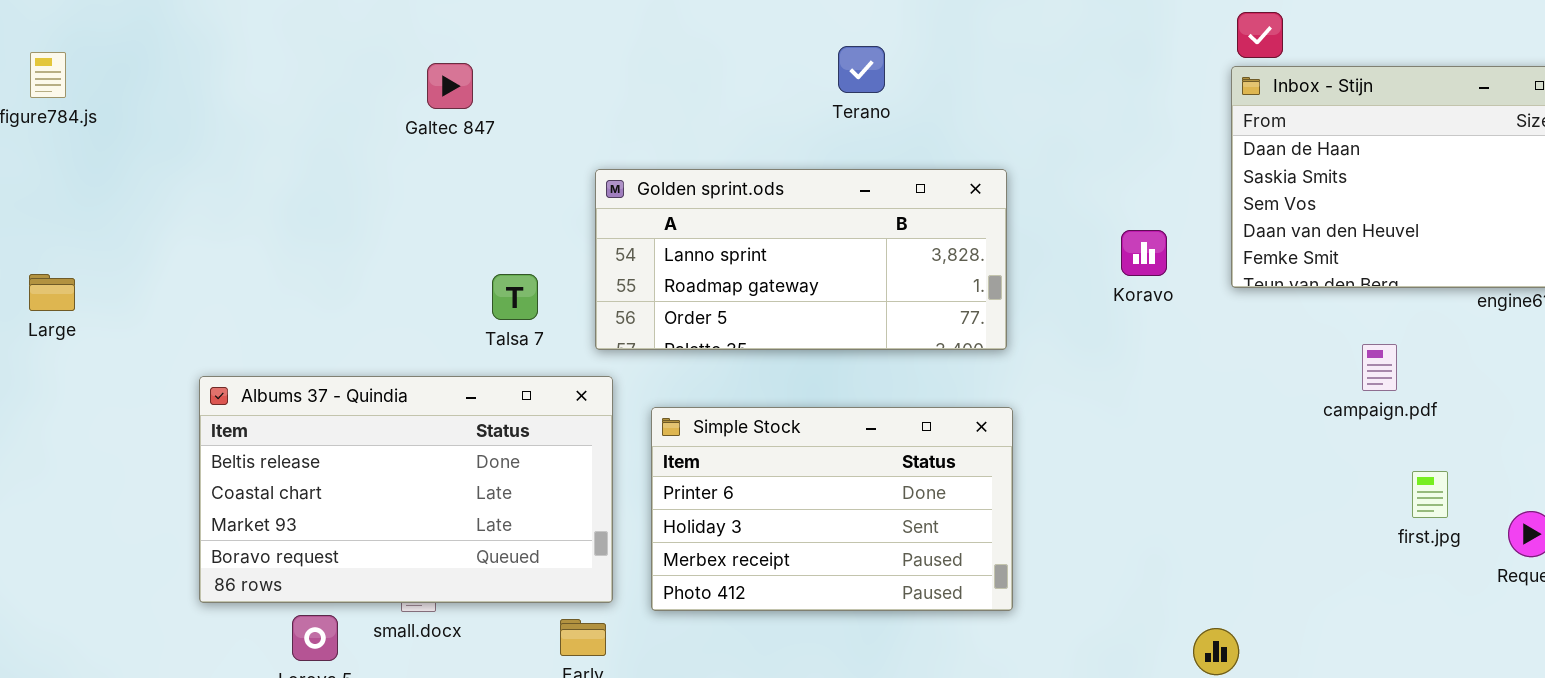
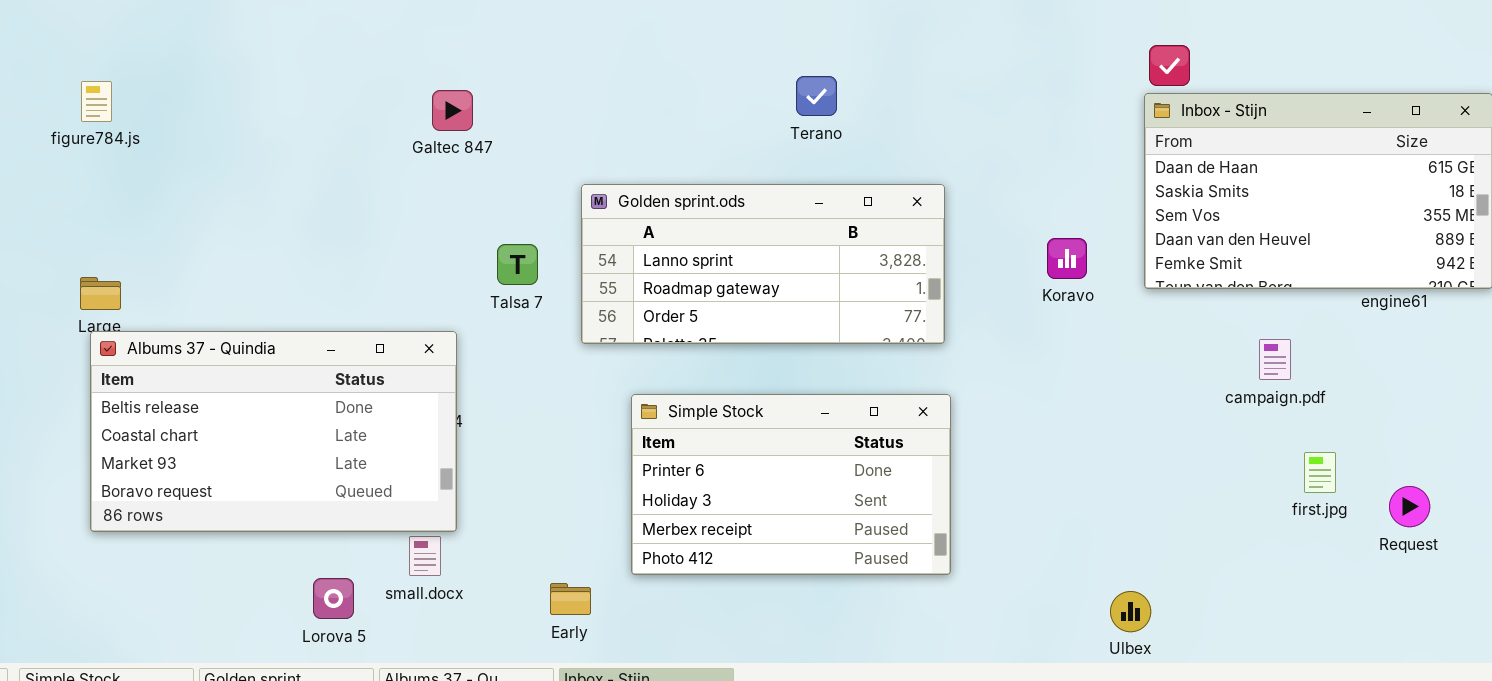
Talsa 7: [492,274,538,320] -> [497,244,538,285], moved
Albums 37 - Quindia: [199,376,613,603] -> [90,331,457,532], moved

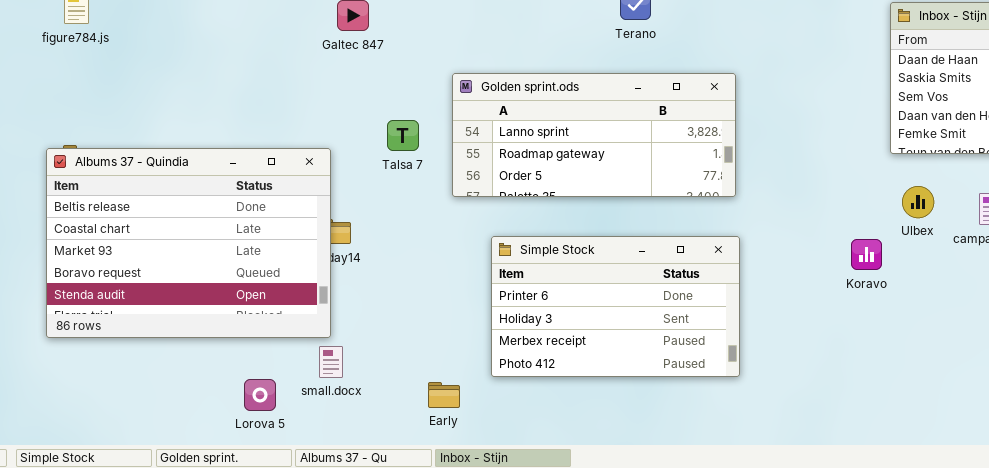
Koravo: [1047,238,1087,279] -> [851,239,882,270], moved
Albums 37 - Quindia: [90,331,457,532] -> [46,148,331,338], moved, resized
Ulbex: [1110,591,1151,632] -> [902,186,934,218], moved

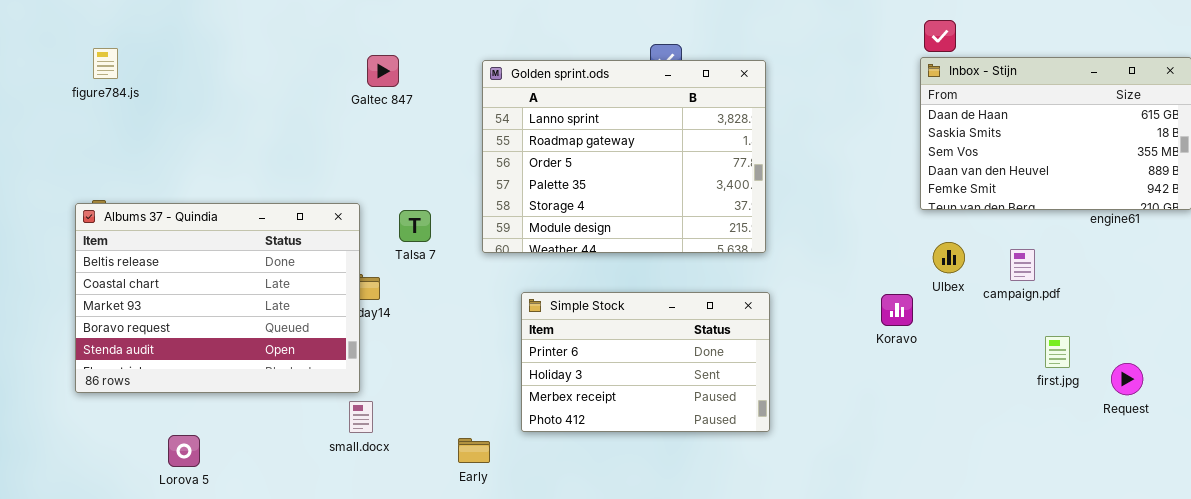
Golden sprint.ods: [452,73,736,197] -> [482,60,766,253], resized
Talsa 7: [387,120,419,151] -> [399,210,431,242], moved
Lorova 5: [244,379,276,411] -> [168,435,200,467], moved

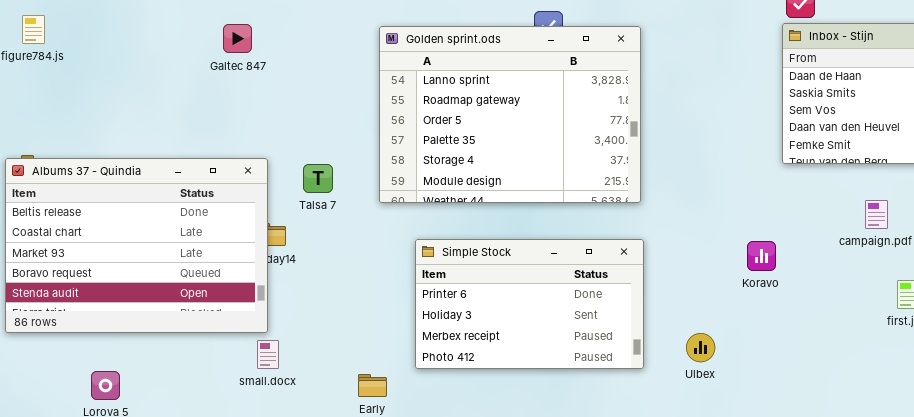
Galtec 847: [367,55,399,87] -> [223,24,252,53], moved
Ulbex: [933,242,965,273] -> [686,333,715,362], moved

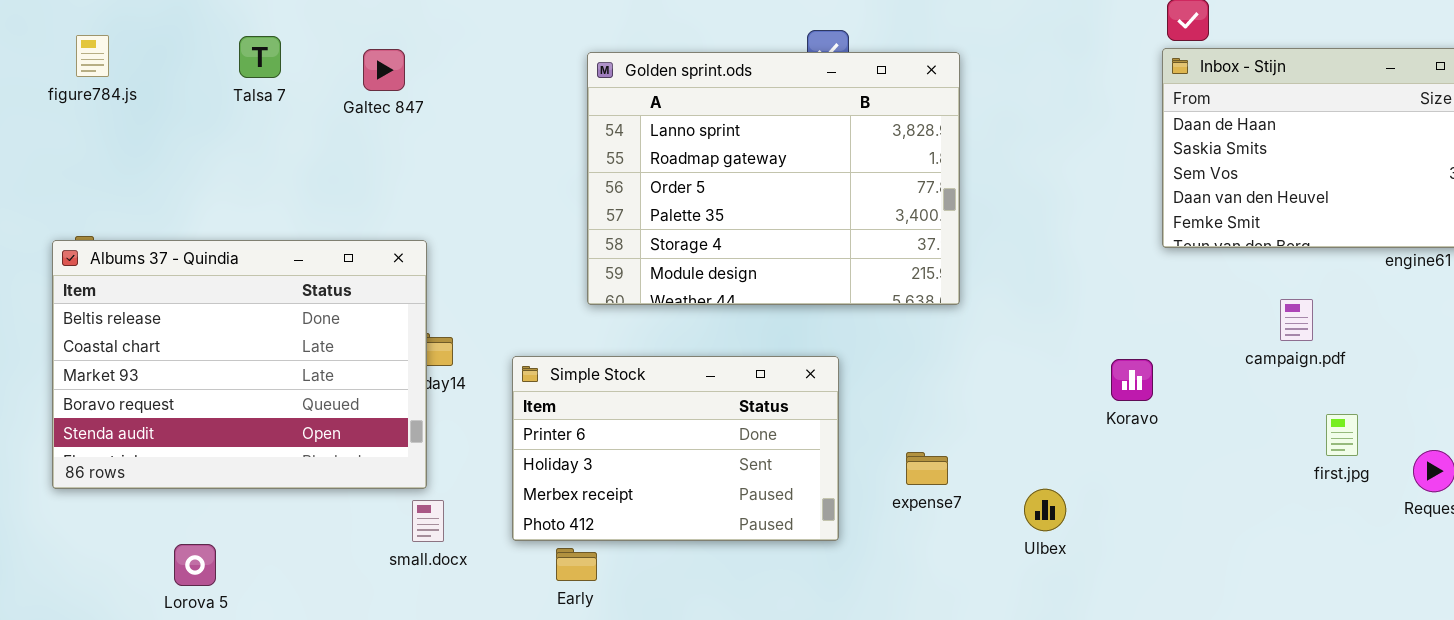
Talsa 7: [303,164,333,193] -> [239,36,281,78], moved
Simple Stock: [415,239,644,369] -> [512,356,839,541], moved

